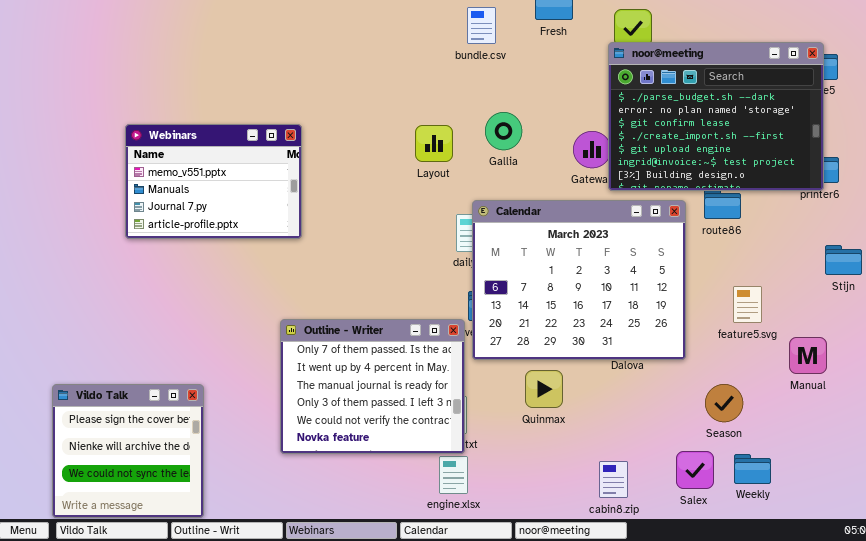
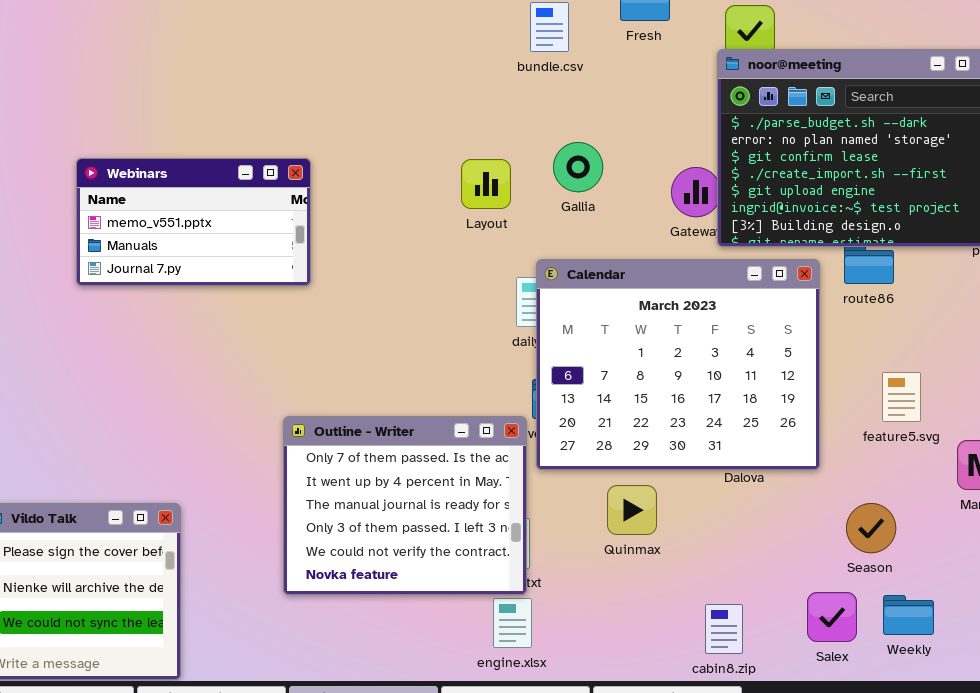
Webinars: [125,124,302,239] -> [76,158,311,286], resized

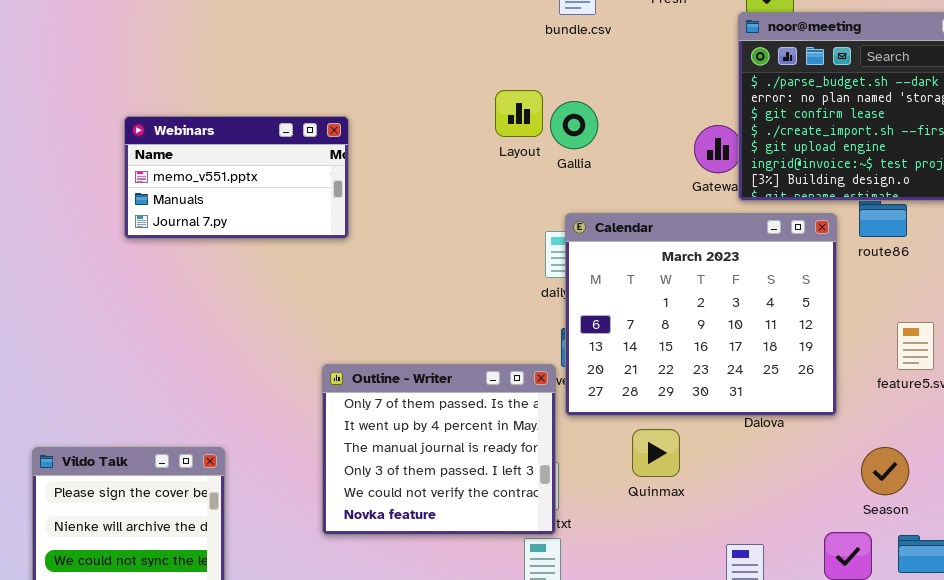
Gallia: [553,142,603,192] -> [550,101,598,149], moved
Layout: [461,159,511,209] -> [495,90,543,137], moved

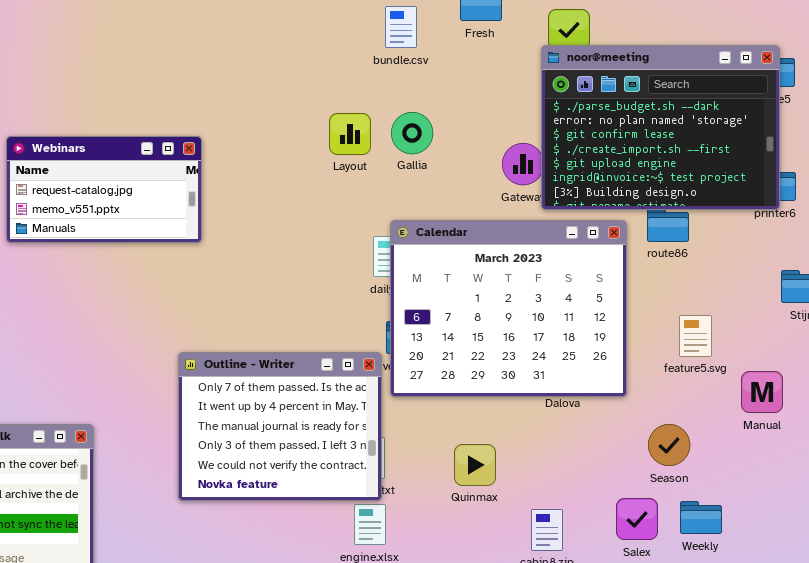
Gallia: [550,101,598,149] -> [391,112,433,154], moved
Webinars: [124,116,349,239] -> [6,136,202,243], scrolled up 1 row
Quinmax: [632,429,680,477] -> [454,444,496,486], moved

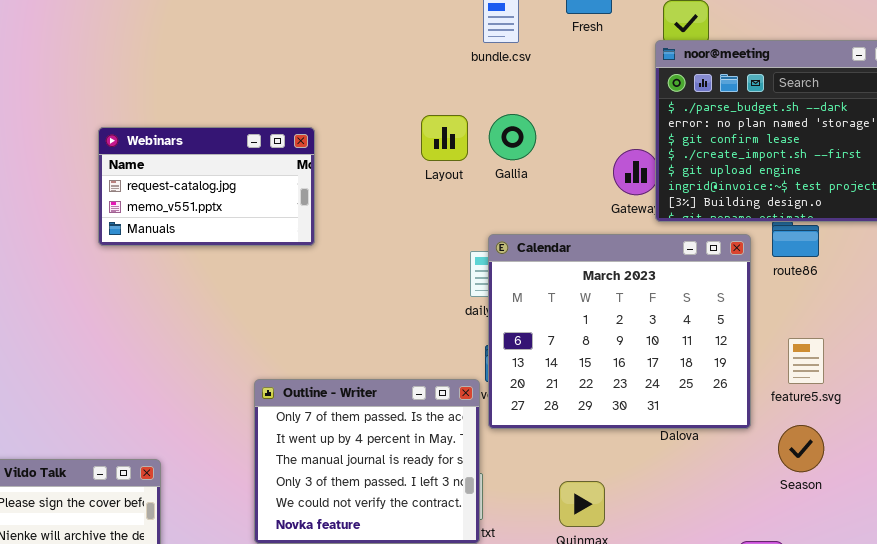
Webinars: [6,136,202,243] -> [98,127,315,246], moved
feature5.svg: [679,315,712,357] -> [788,338,824,384], moved
Season: [648,424,690,466] -> [778,425,824,472], moved

